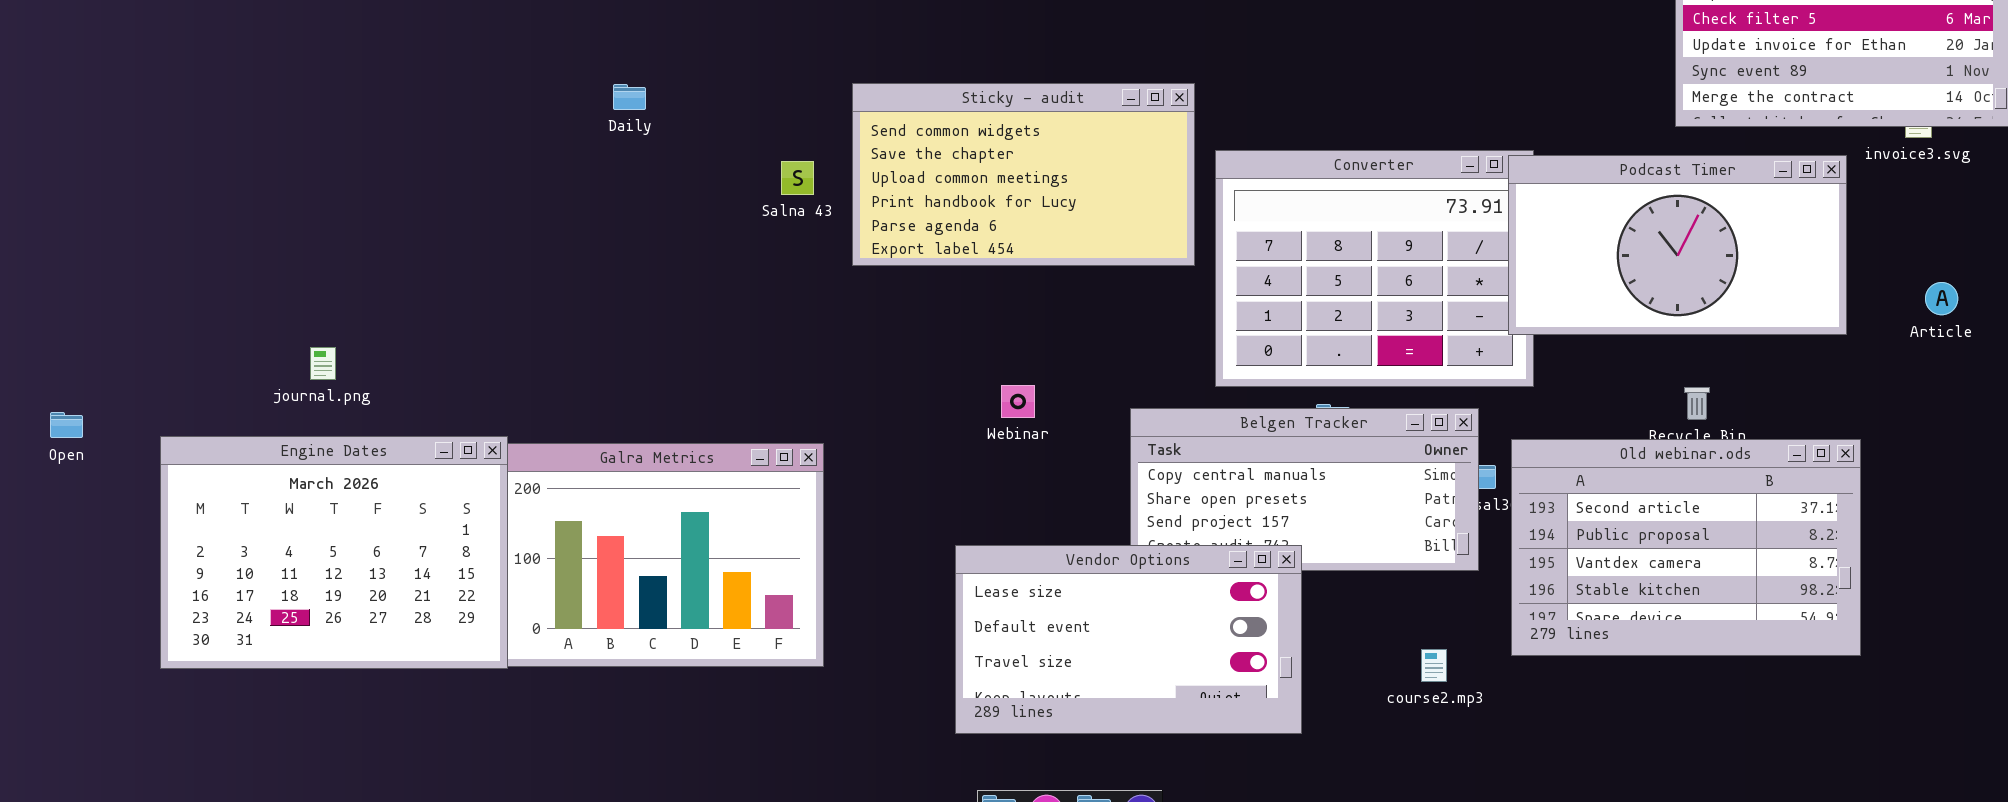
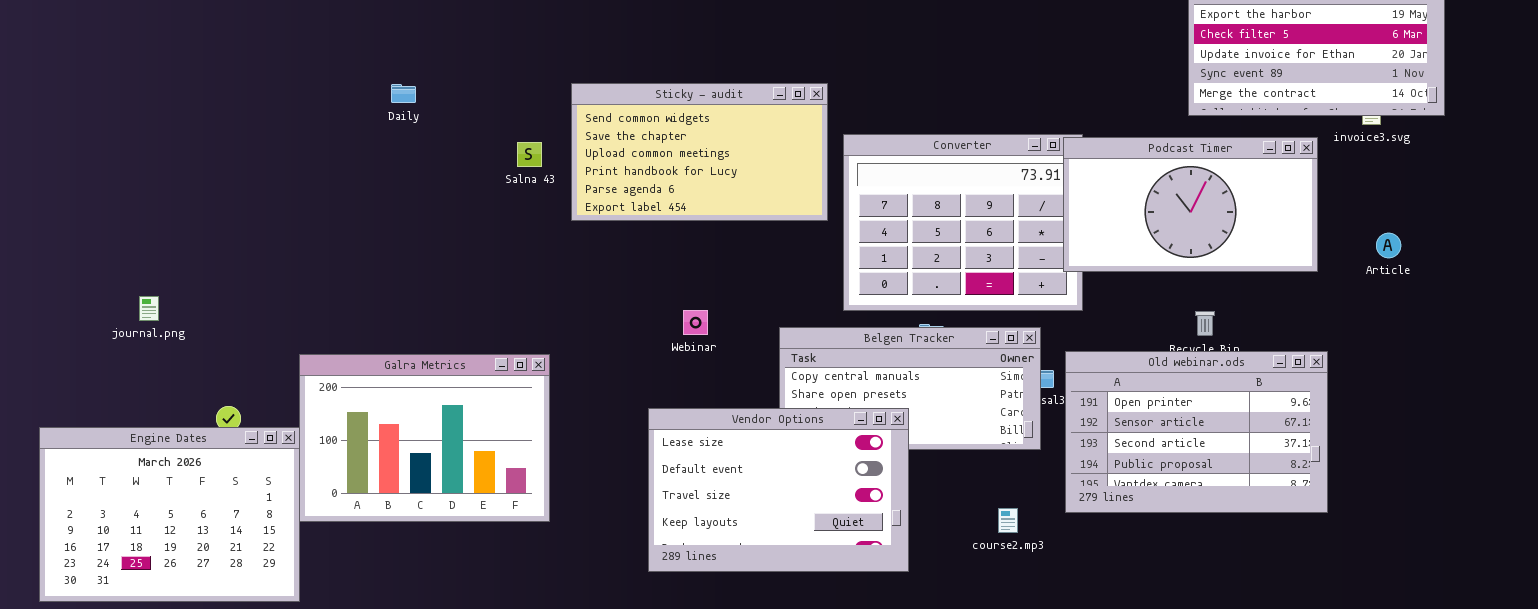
journal.png: [310,347,336,380] -> [139,296,159,321], moved
Engine Dates: [160,436,508,669] -> [39,427,300,602], moved
Old webinar.ods: [1511,439,1861,656] -> [1065,351,1328,513], scrolled up 2 rows
Vendor Options: [955,545,1302,734] -> [648,408,909,572], resized

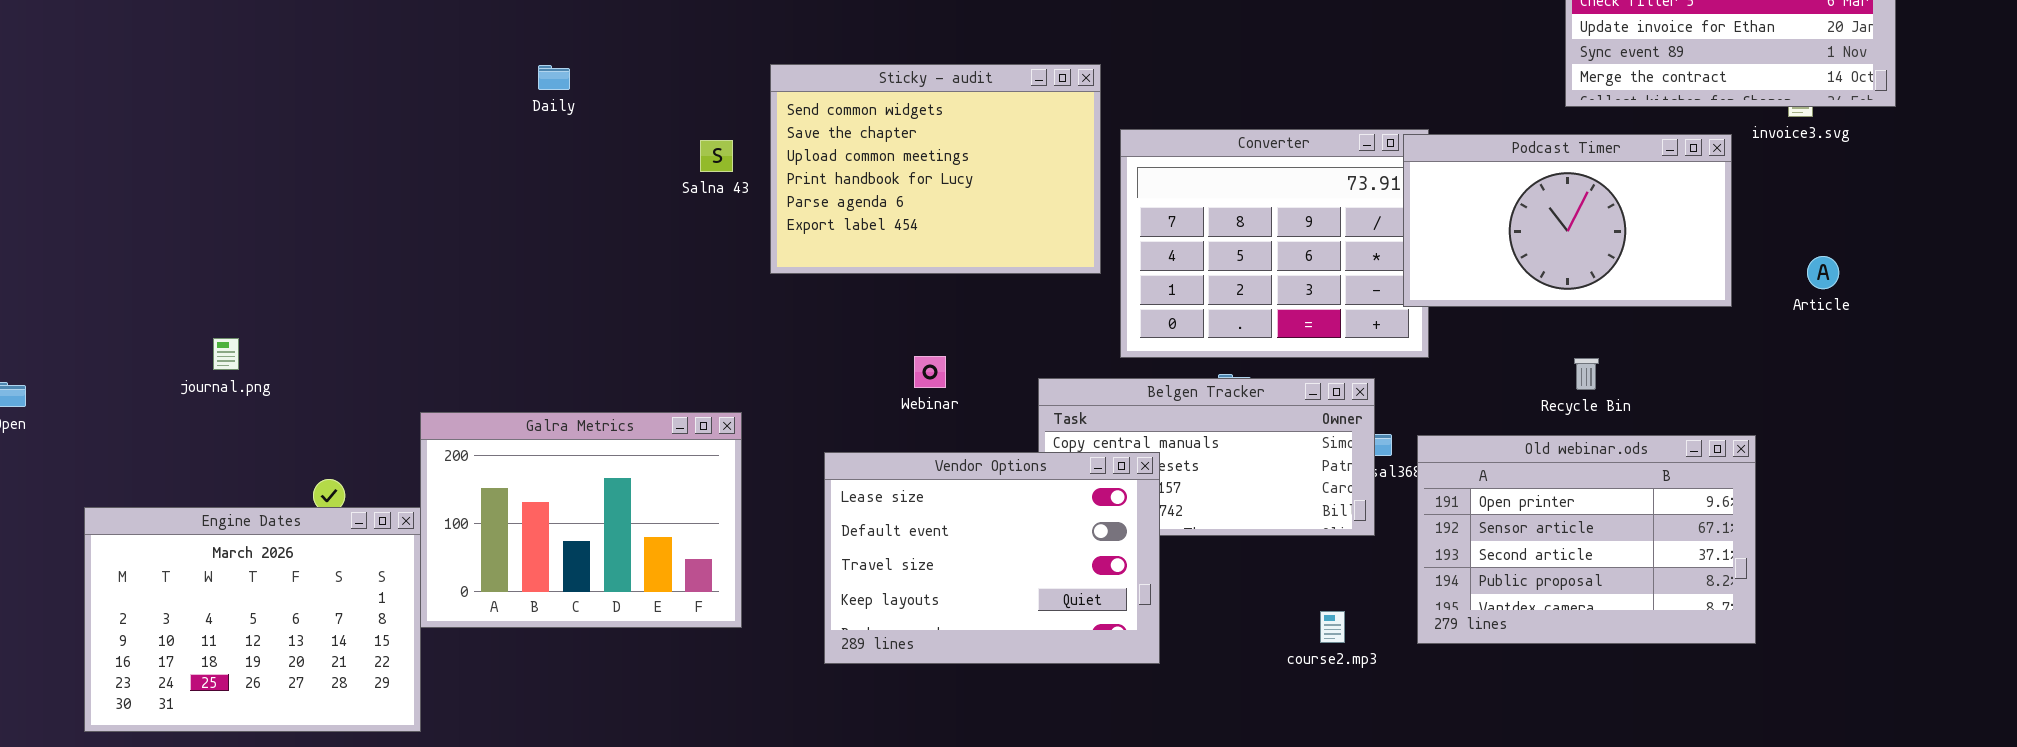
Sticky - audit: [571,83,828,221] -> [770,64,1101,274], resized
Old webinar.ods: [1065,351,1328,513] -> [1417,435,1756,644], moved
Vendor Options: [648,408,909,572] -> [824,452,1160,664], moved

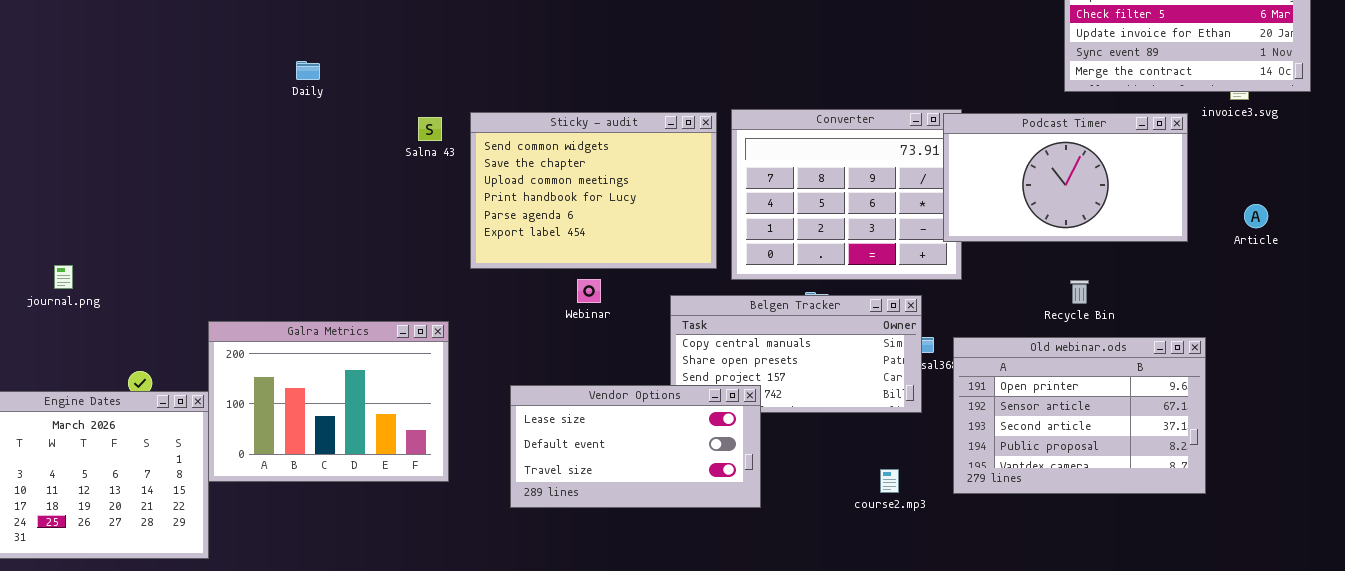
Sticky - audit: [770,64,1101,274] -> [470,112,717,269], moved
Vendor Options: [824,452,1160,664] -> [510,385,761,508], resized

